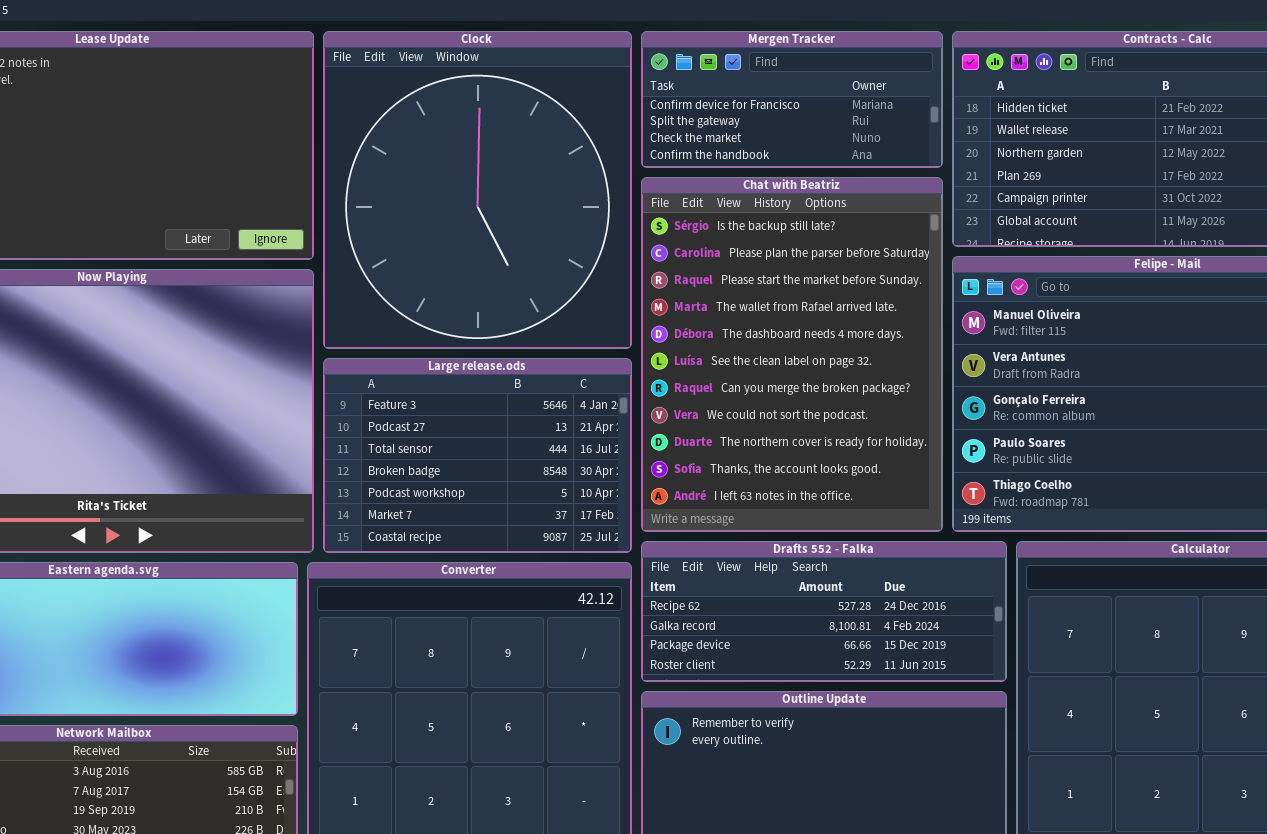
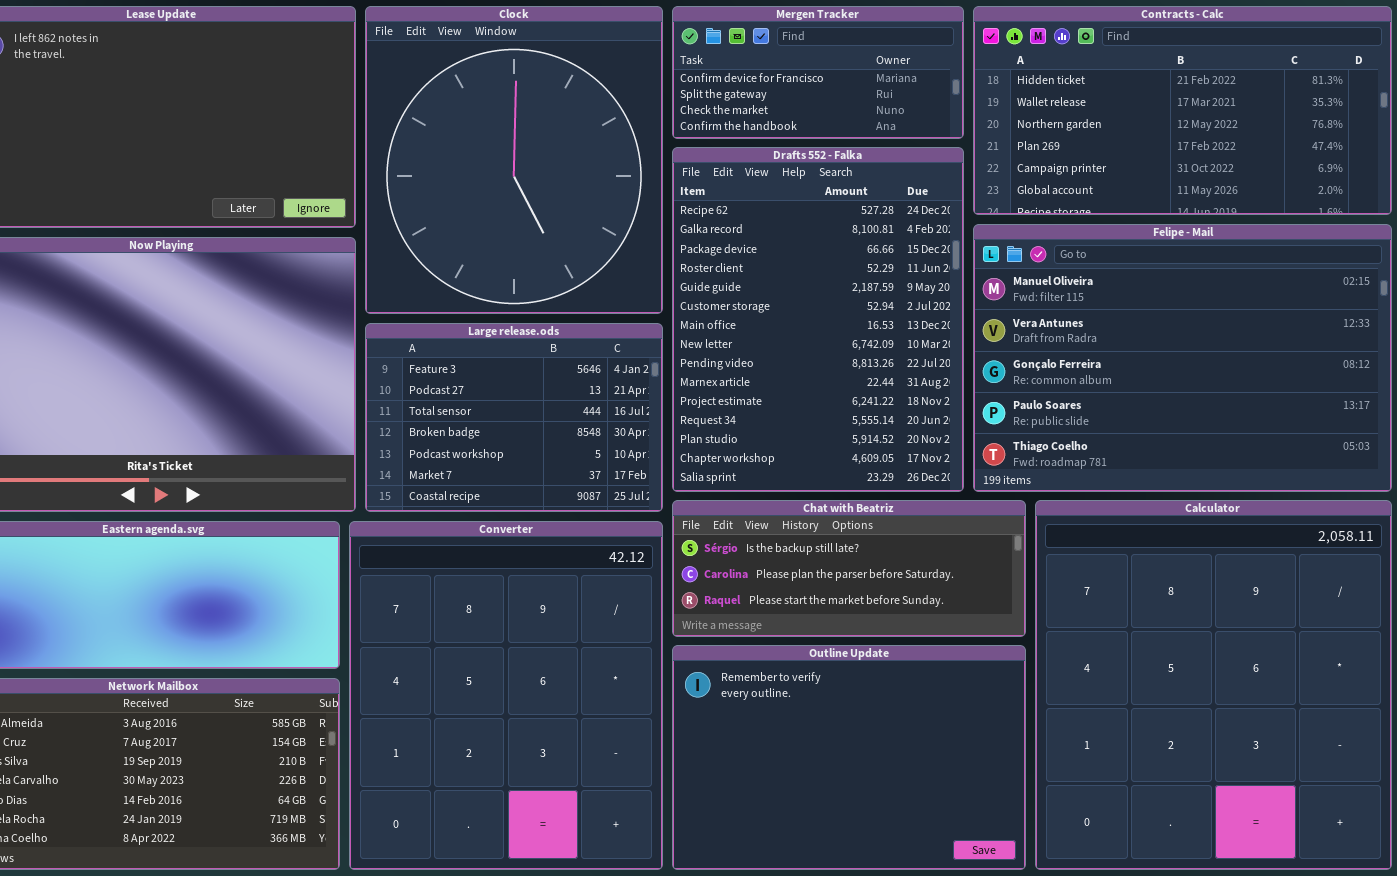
Chat with Beatriz: [641,177,943,532] -> [672,500,1026,637], moved, resized
Drafts 552 - Falka: [641,541,1007,682] -> [672,147,964,492], moved, resized

